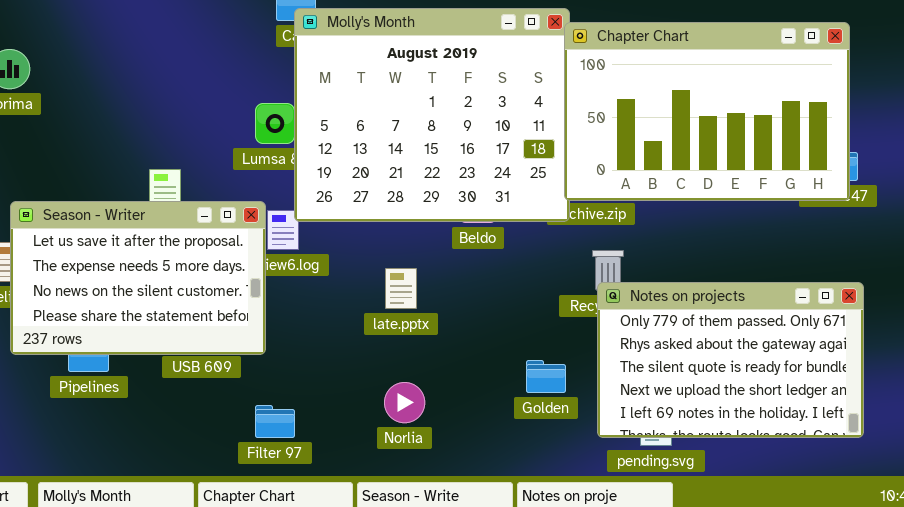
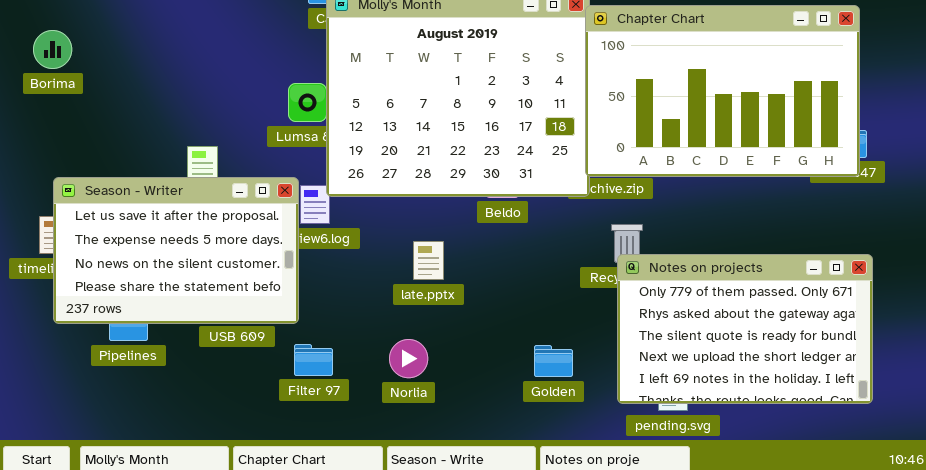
Golden: [526,360,566,393] -> [534,345,573,377], moved
Norlia: [384,382,425,423] -> [389,339,428,378], moved
Filter 97: [255,405,295,438] -> [294,344,333,376], moved

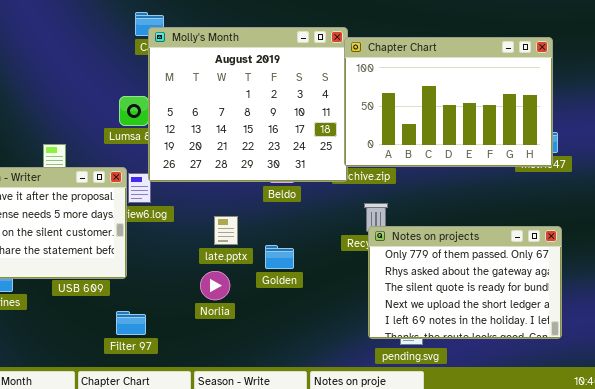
Norlia: [389,339,428,378] -> [200,271,230,300], moved
Filter 97: [294,344,333,376] -> [116,311,146,335], moved
Golden: [534,345,573,377] -> [265,245,294,269], moved

